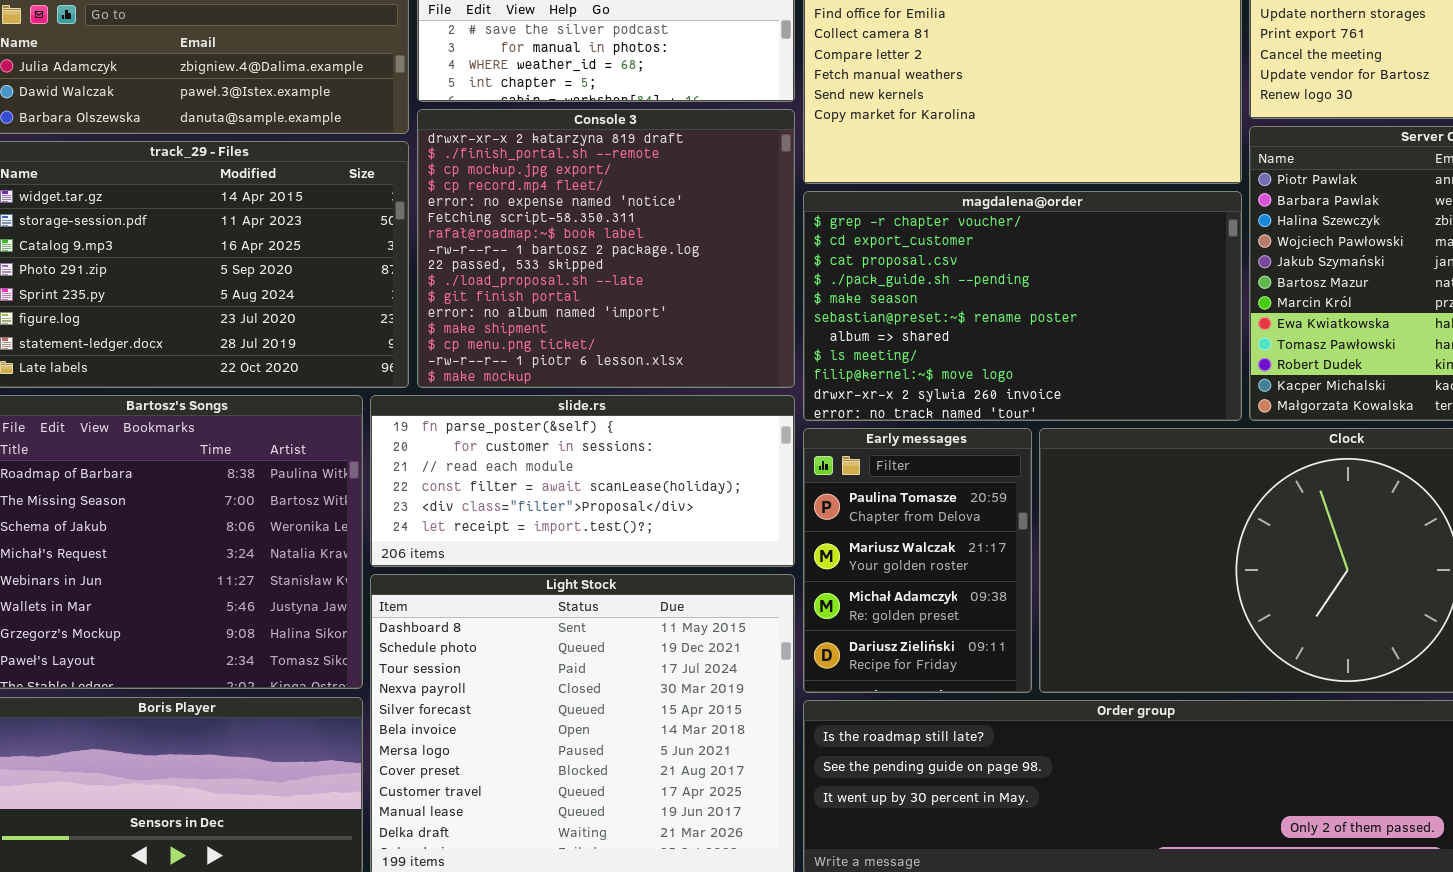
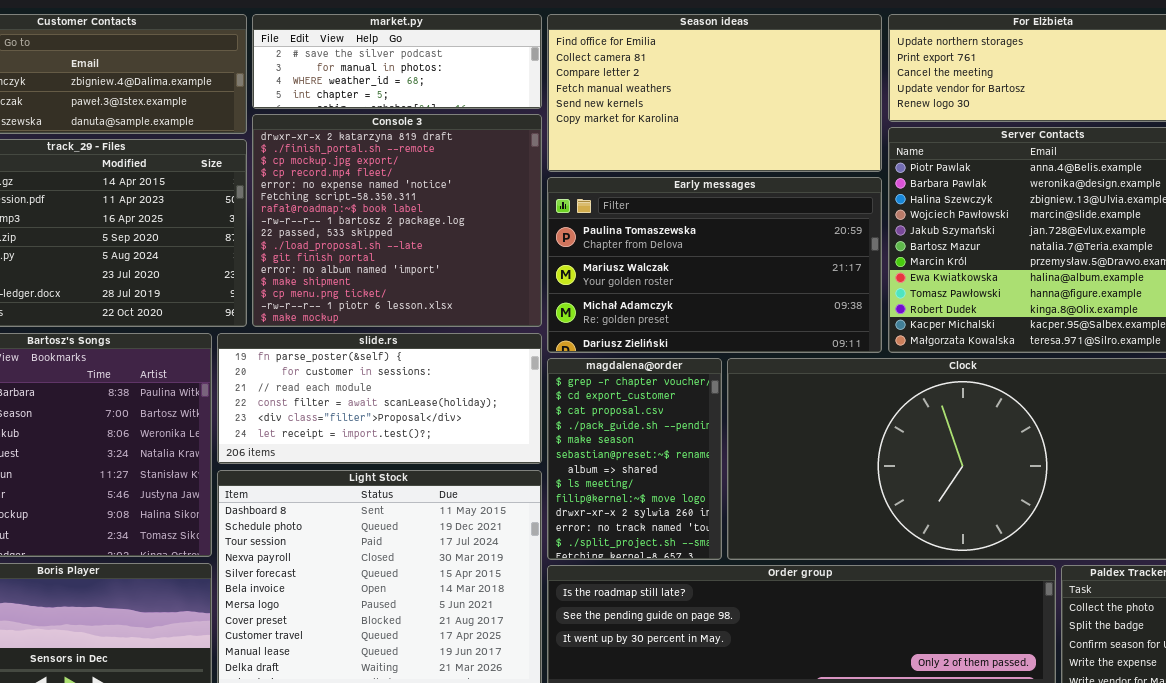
magdalena@order: [803,191,1242,421] -> [547,358,722,560], moved, resized
Early messages: [803,428,1032,693] -> [547,177,882,353], moved, resized

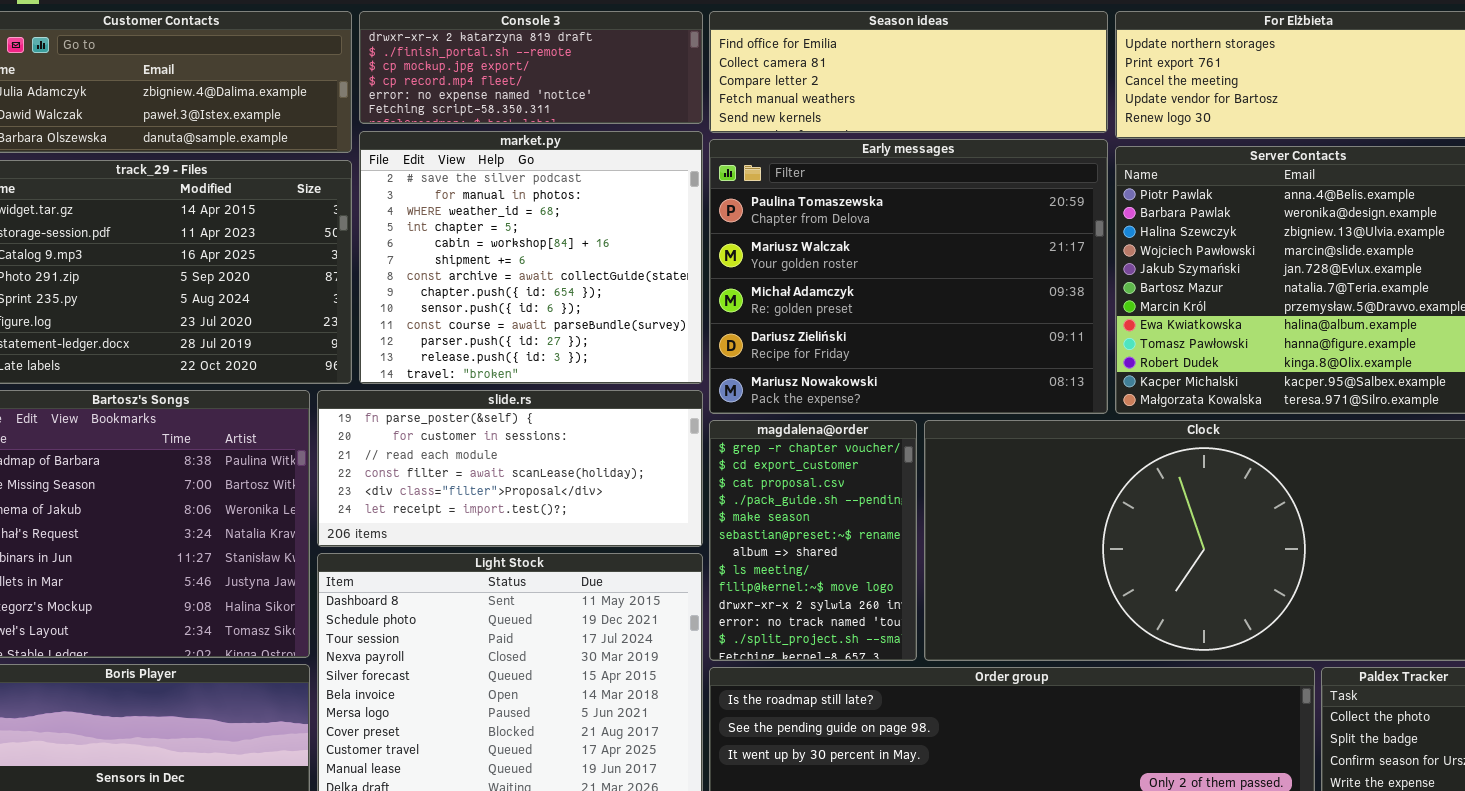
market.py: [252,14,542,109] -> [359,131,703,384], moved, resized
Season ideas: [547,14,882,172] -> [709,11,1108,133], resized
Console 3: [252,114,542,327] -> [359,11,703,124], moved, resized
Early messages: [547,177,882,353] -> [709,139,1108,414], resized

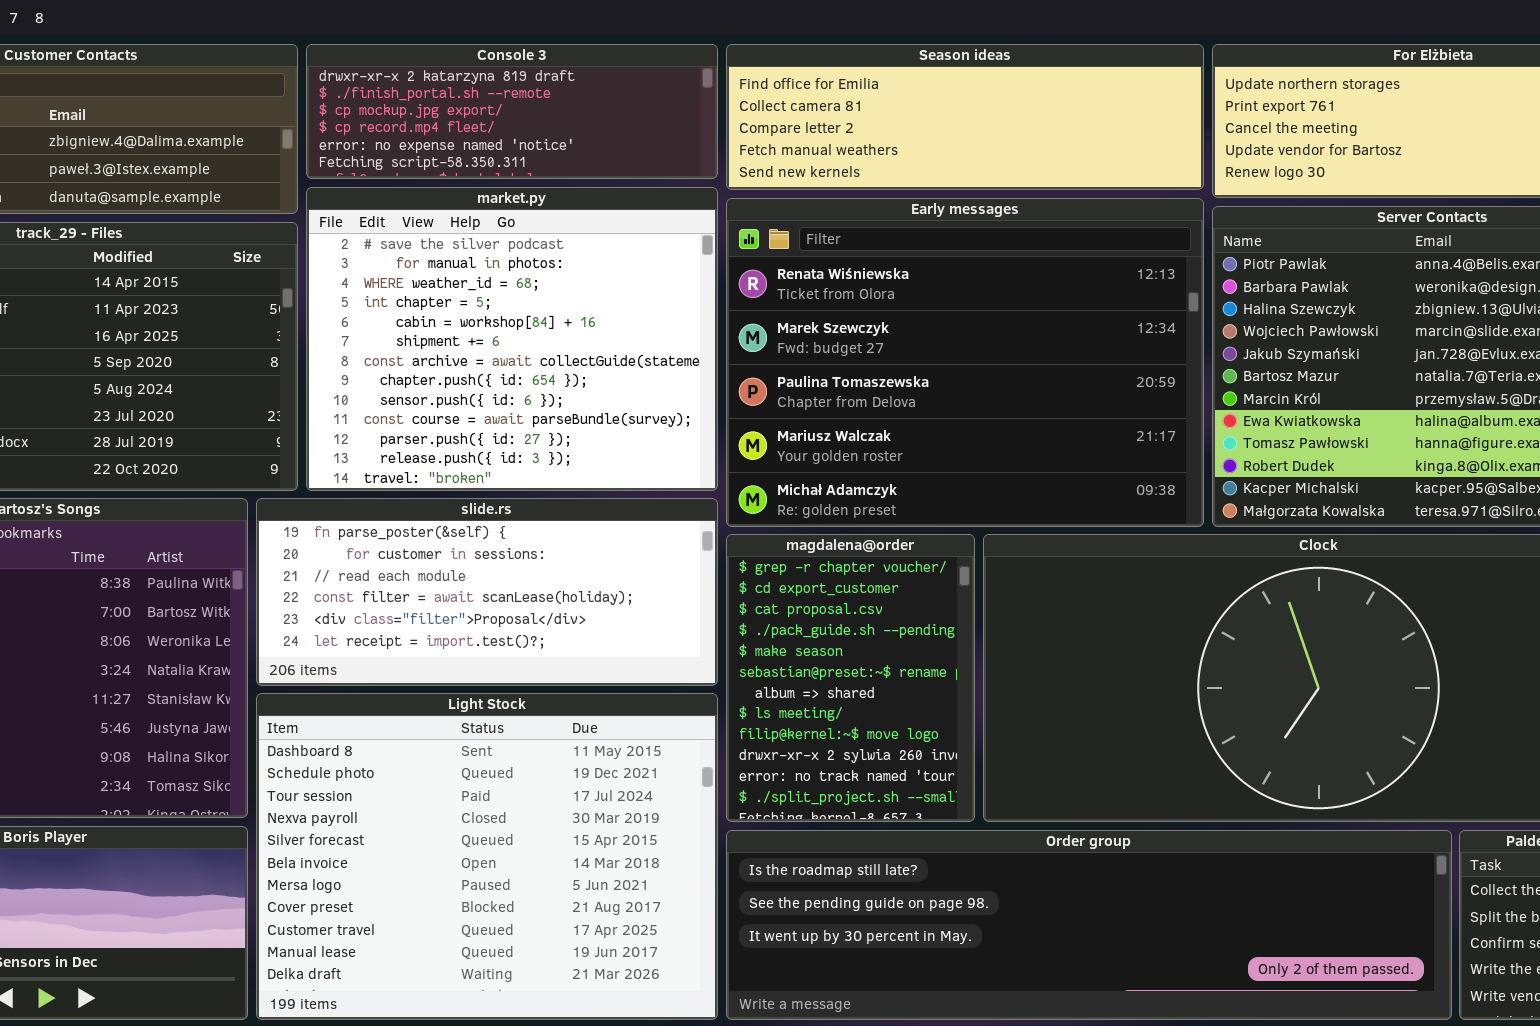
Early messages: [709,139,1108,414] -> [726,198,1204,527], scrolled up 2 rows

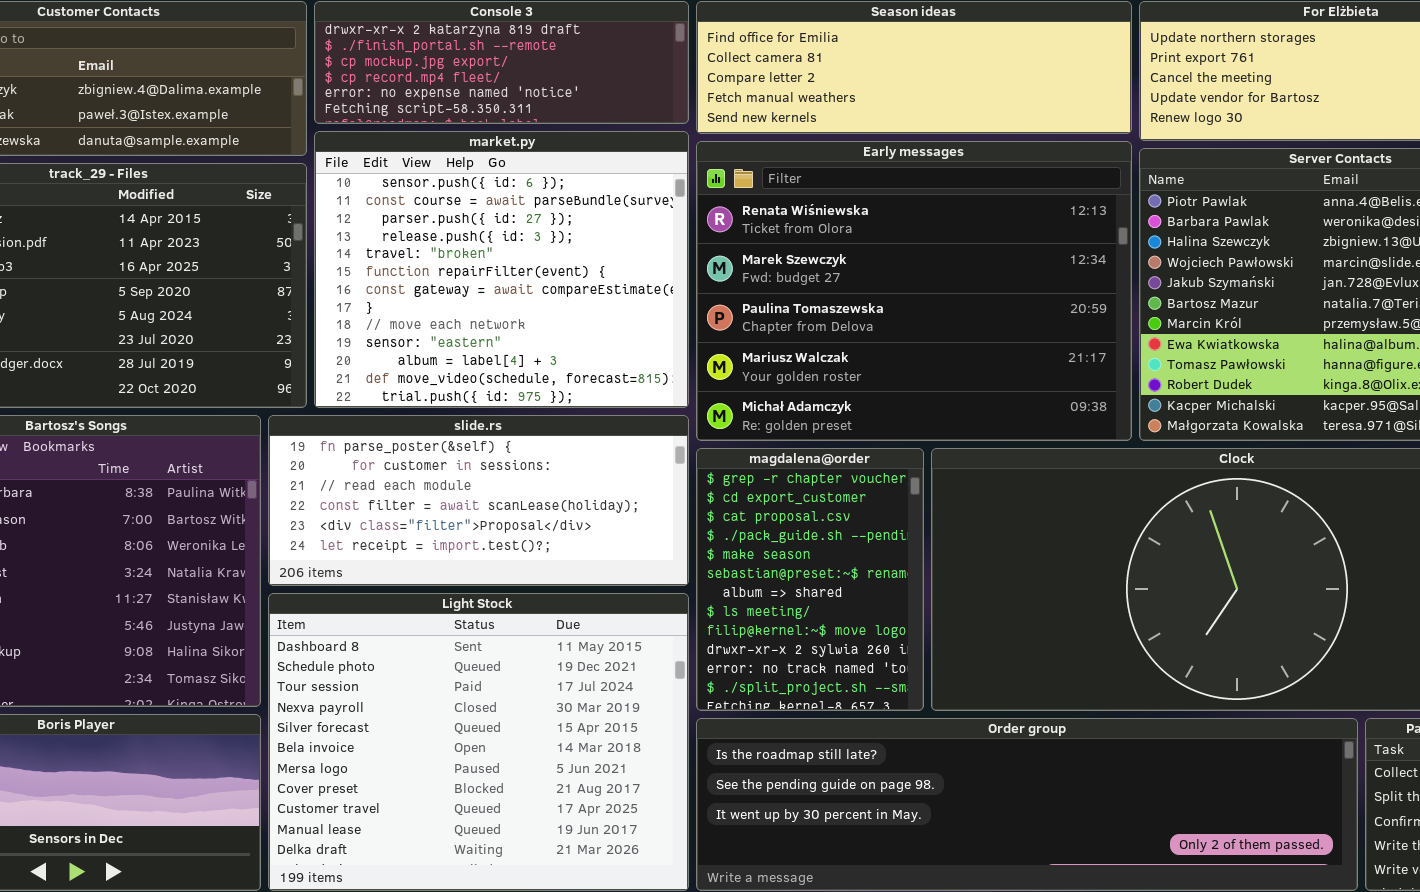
market.py: [306,187,718,491] -> [314,131,689,408], scrolled down 8 rows

